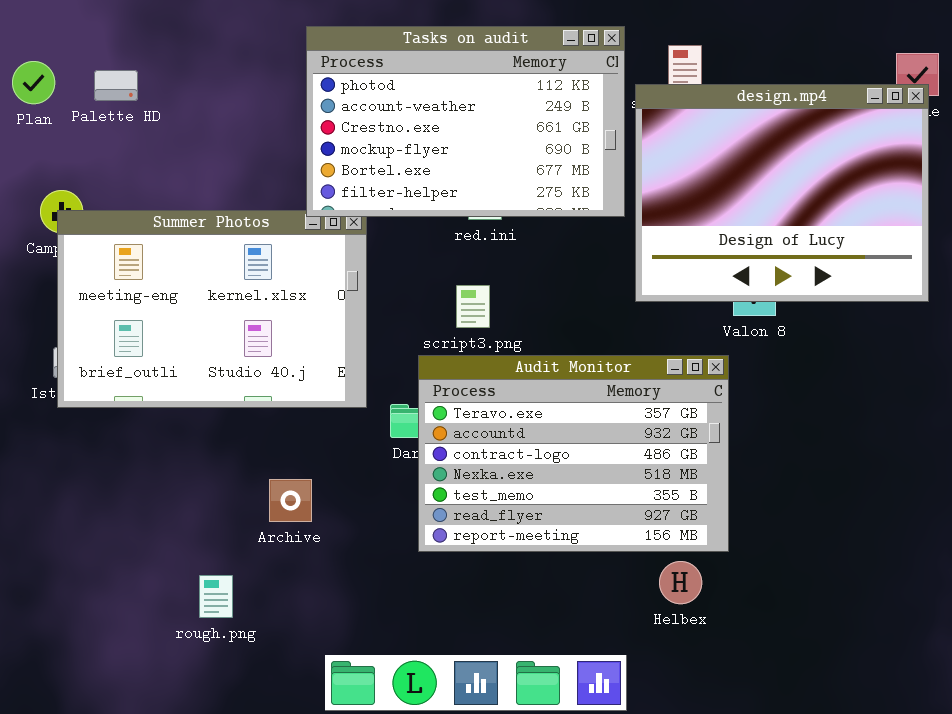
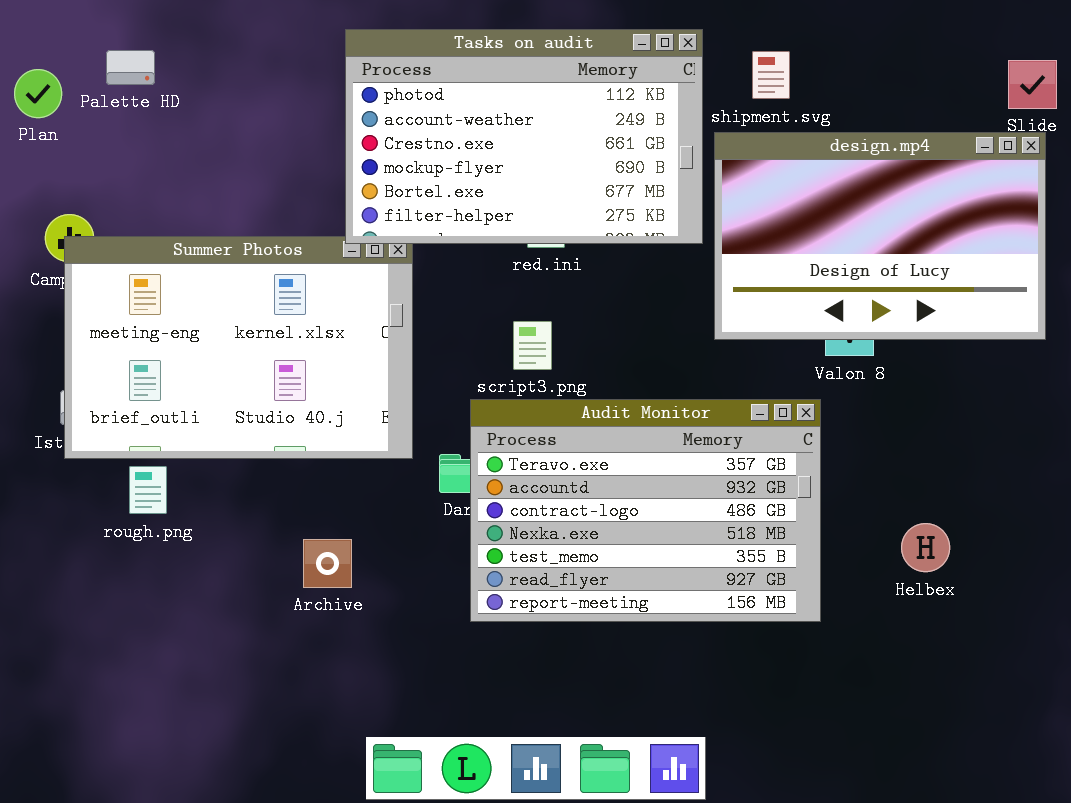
Palette HD: [94,70,138,101] -> [106,50,155,85], moved
design.mp4: [635,84,929,302] -> [714,132,1046,340], resized
Helbex: [659,561,702,604] -> [901,523,950,572], moved
rough.png: [199,575,233,618] -> [129,466,167,514], moved

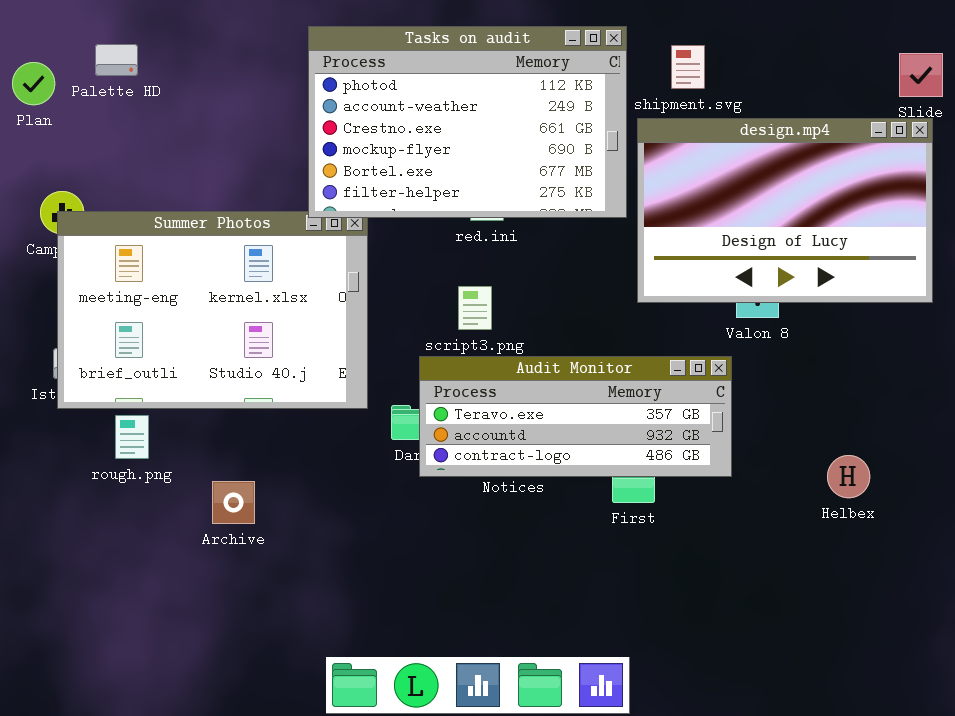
Audit Monitor: [470,399,821,622] -> [419,356,732,477], resized
Helbex: [901,523,950,572] -> [827,455,870,498], moved
Archive: [303,539,352,588] -> [212,481,255,524], moved

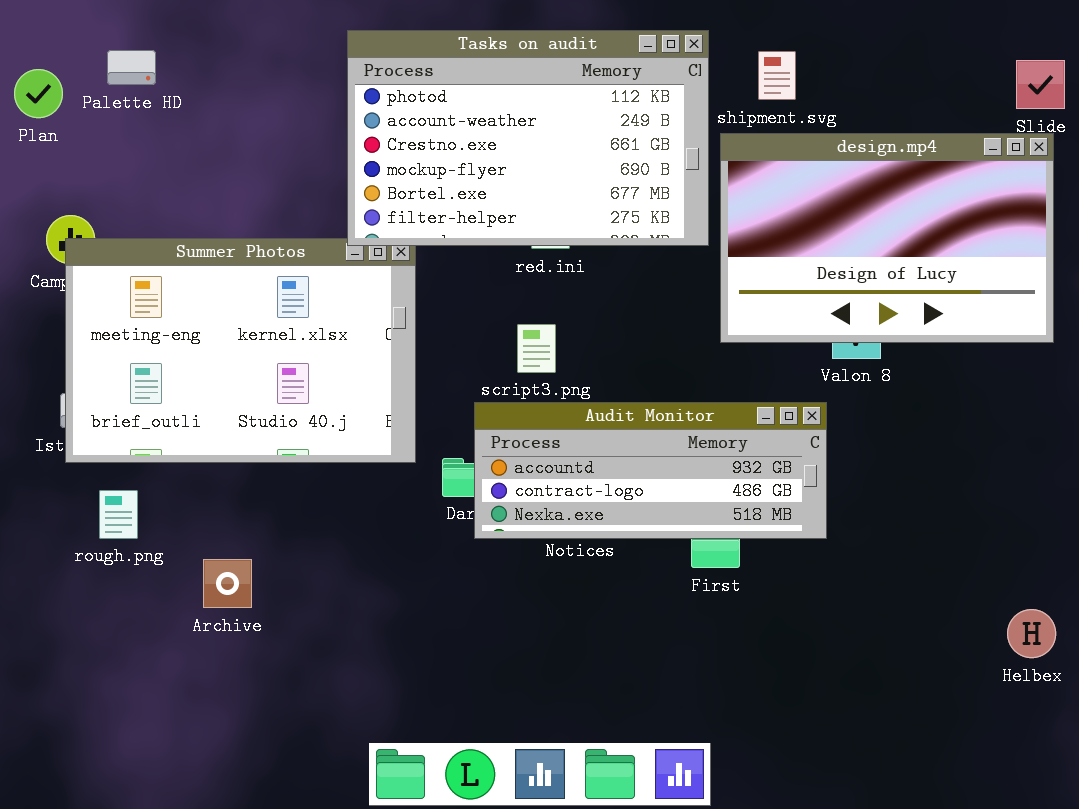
Audit Monitor: [419,356,732,477] -> [474,402,827,539], scrolled down 1 row
rough.png: [115,415,149,459] -> [99,490,138,539], moved
Helbex: [827,455,870,498] -> [1007,609,1056,658], moved
Archive: [212,481,255,524] -> [203,559,252,608], moved

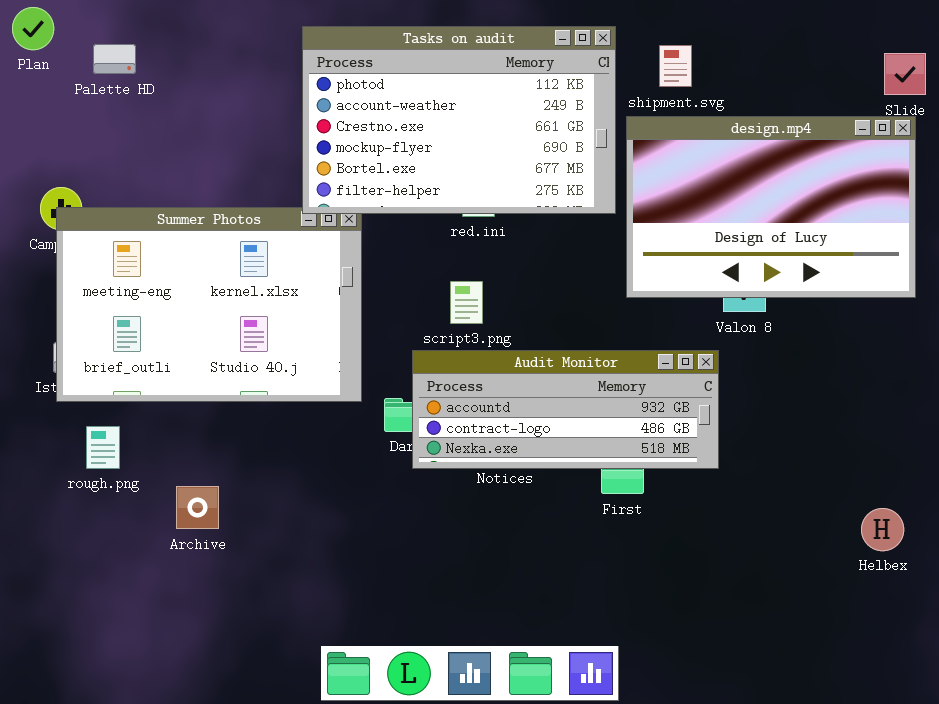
Plan: [14,69,63,118] -> [12,7,54,50], moved
Helbex: [1007,609,1056,658] -> [861,508,904,551], moved

